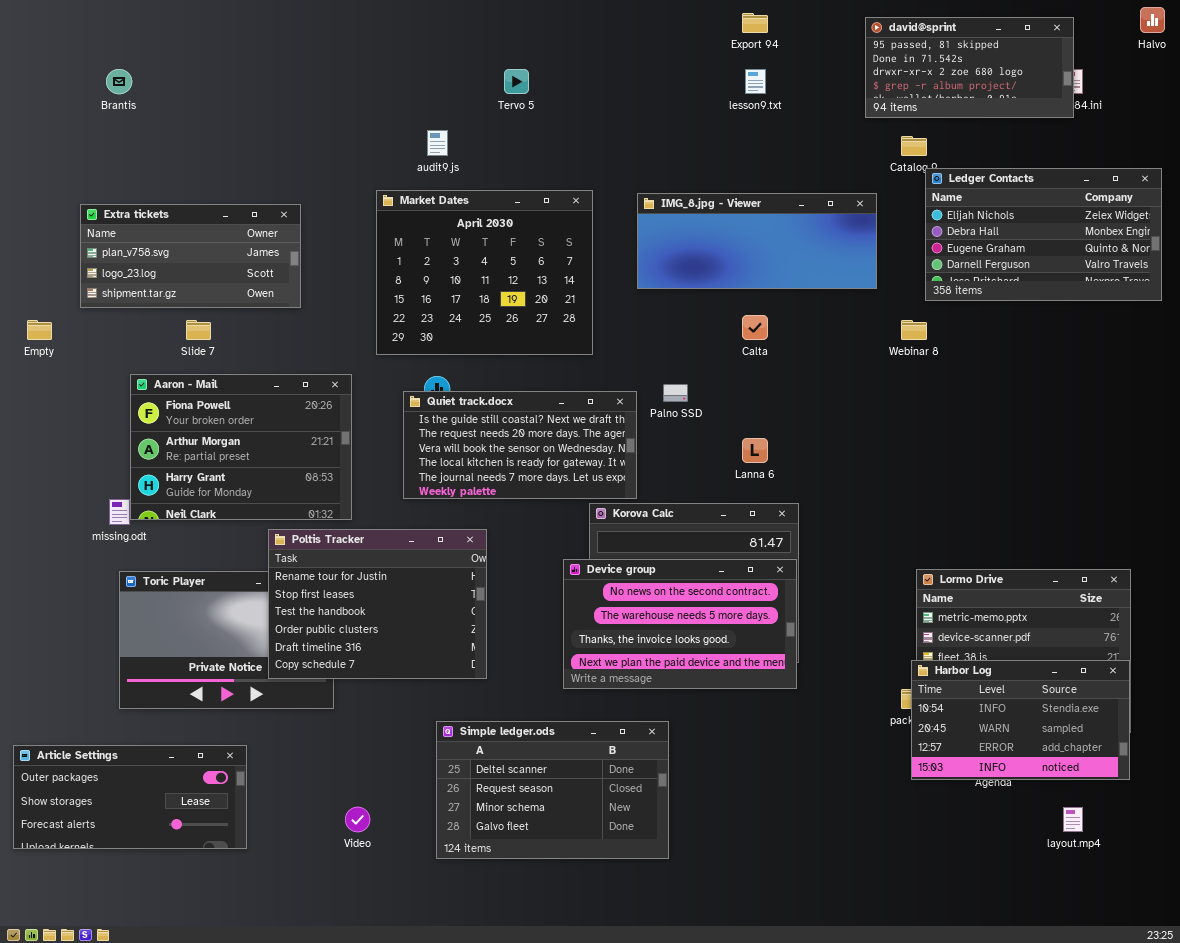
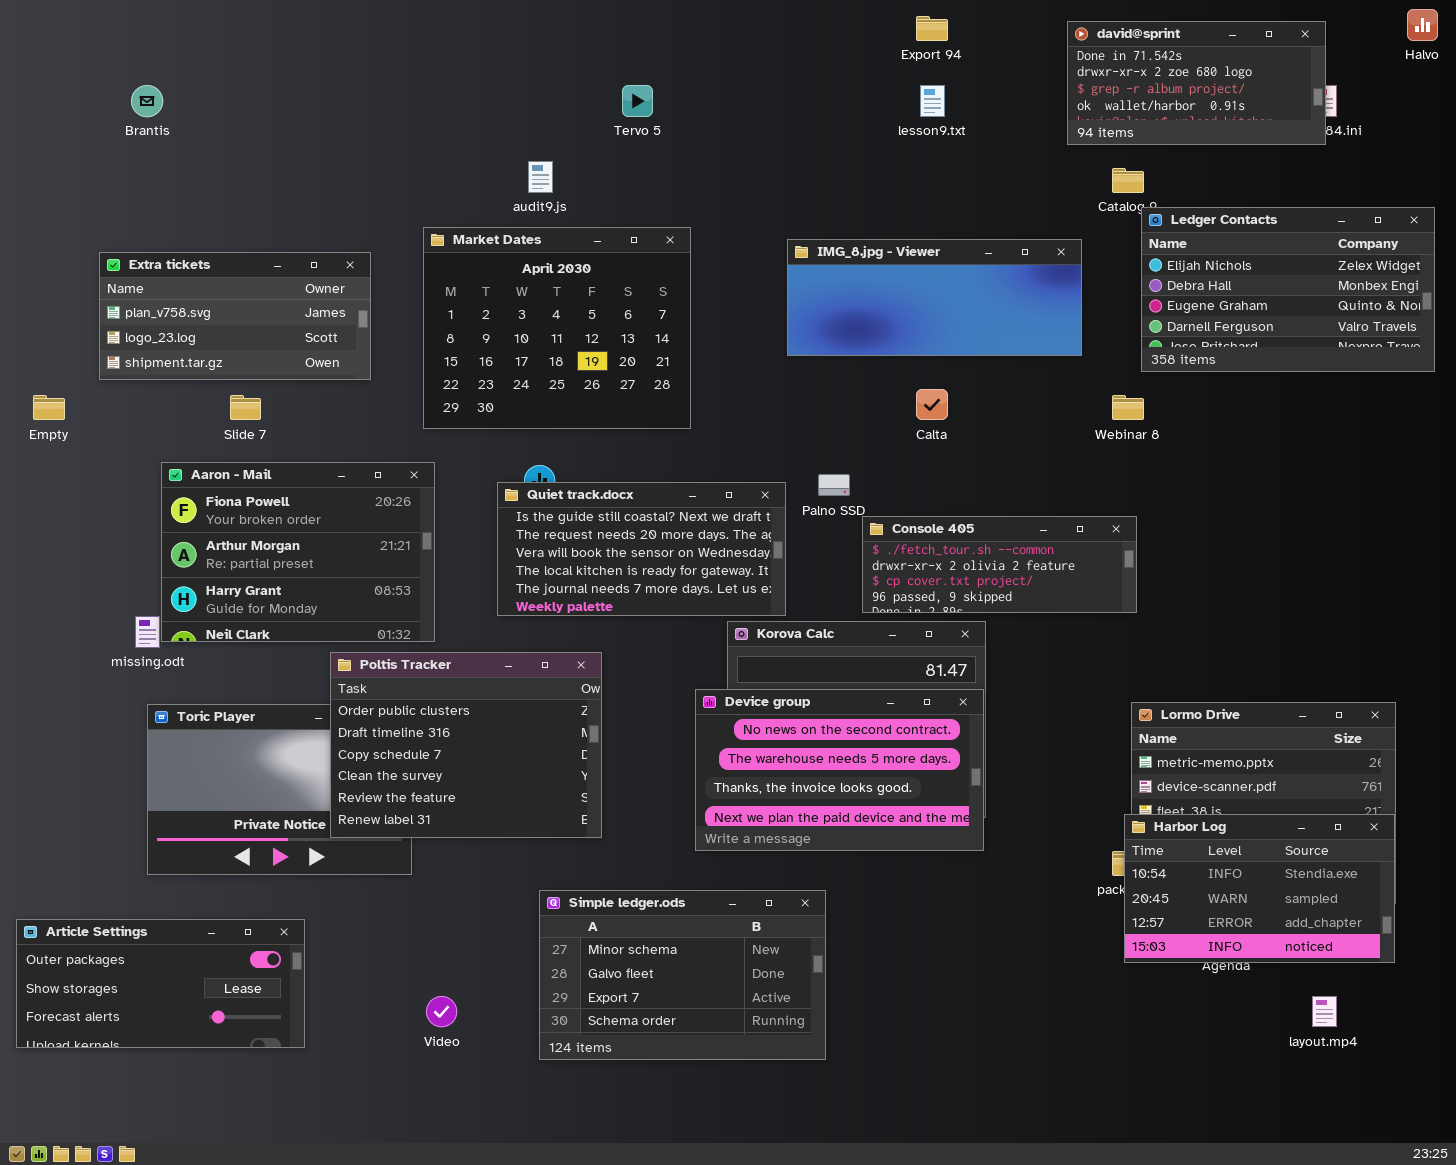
david@sprint: [865,17,1074,118] -> [1067,21,1326,145], scrolled down 1 row
Market Dates: [376,190,593,355] -> [423,227,691,429], moved
Console 405: none -> [862,516,1137,613], opened
Poltis Tracker: [268,529,487,679] -> [330,652,602,838], scrolled down 3 rows
Simple ledger.ods: [436,721,669,859] -> [539,890,826,1060], scrolled down 2 rows

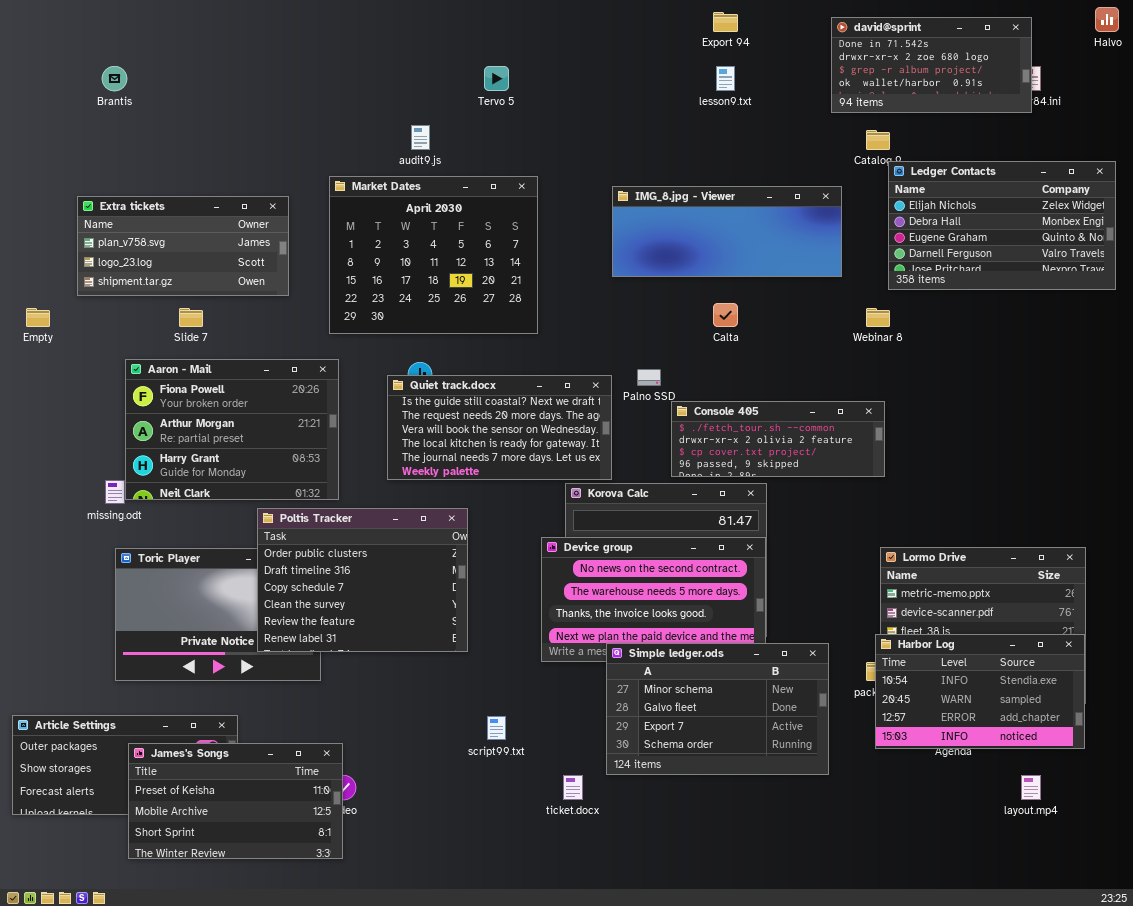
Simple ledger.ods: [539,890,826,1060] -> [606,643,829,775], moved
James's Songs: none -> [128,743,343,859], opened

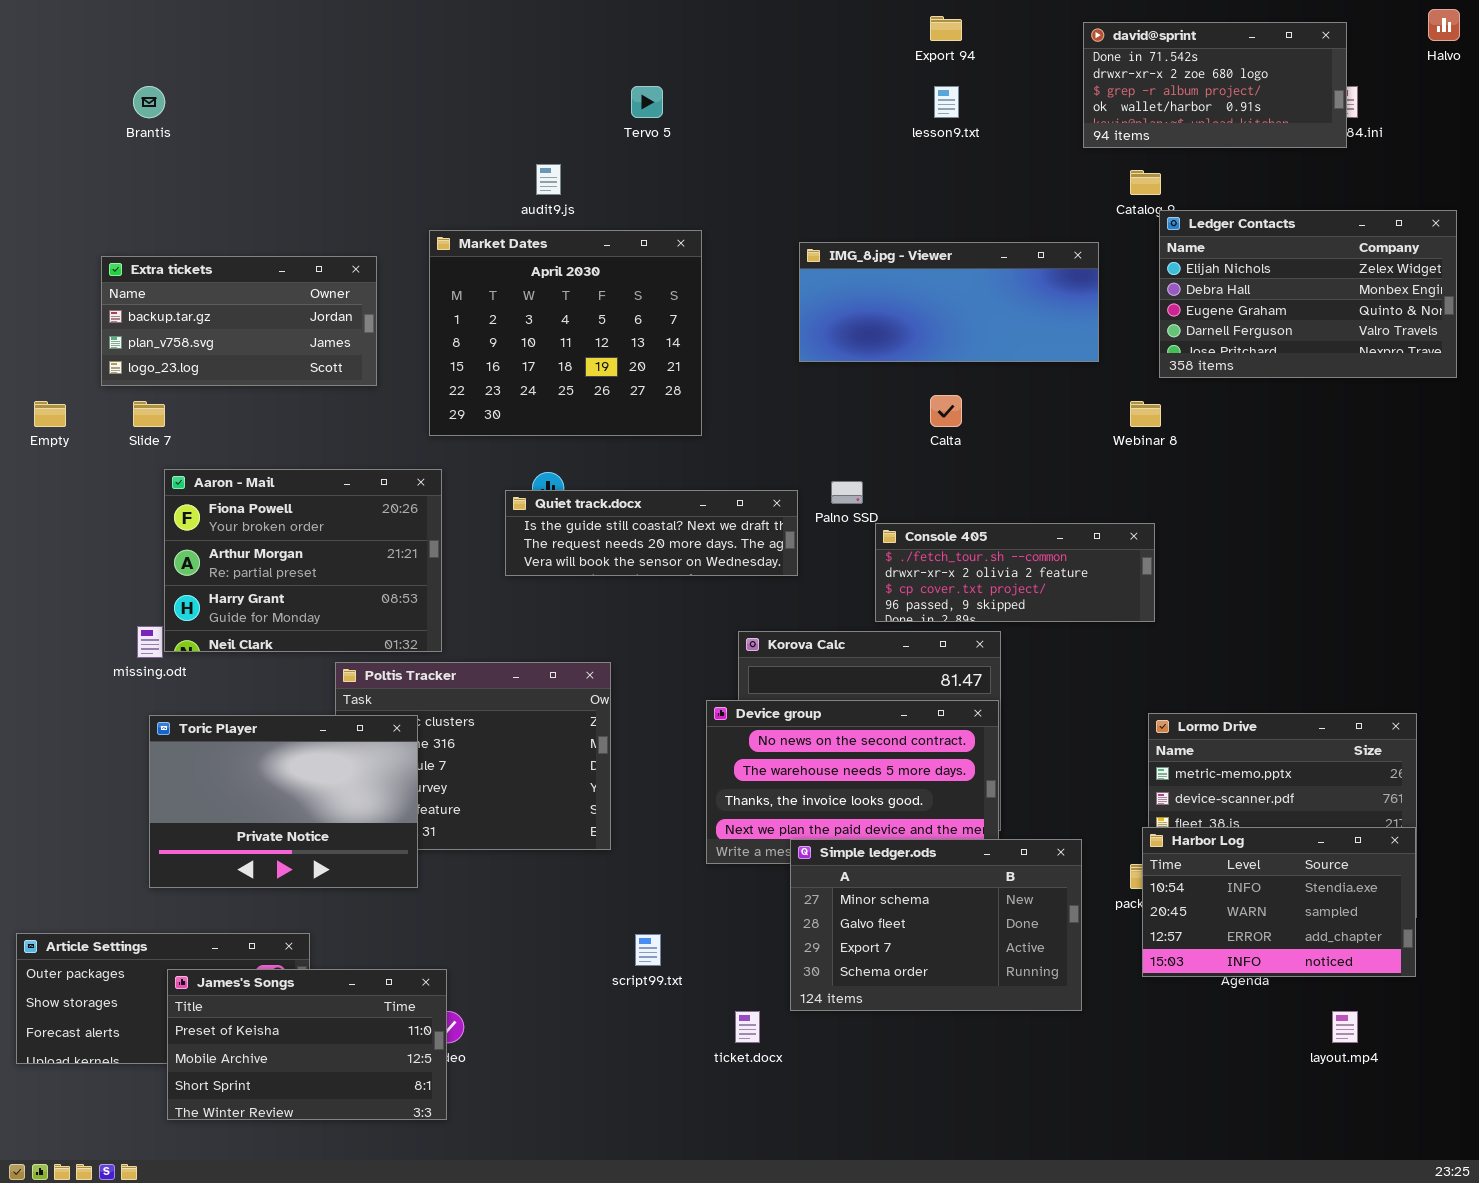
Extra tickets: [77,196,289,296] -> [101,256,377,386], scrolled up 1 row
Slide 7: [179,308,203,327] -> [133,401,165,427], moved
Quiet track.docx: [387,375,612,480] -> [505,490,798,576], resized
Toric Player: [115,548,321,681] -> [149,715,418,888], raised

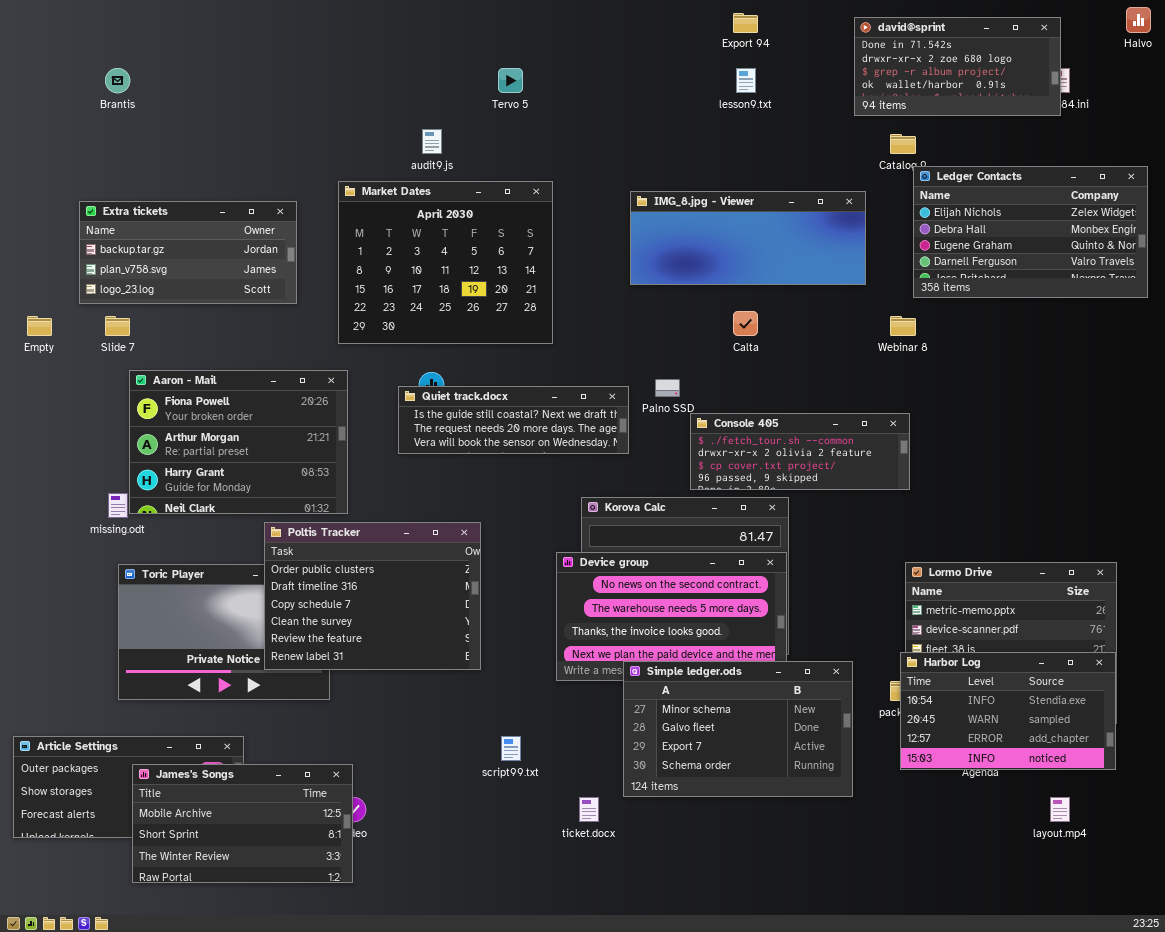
Poltis Tracker: [335,662,611,850] -> [264,522,481,670], raised
James's Songs: [167,969,447,1120] -> [132,764,353,883], scrolled down 1 row

